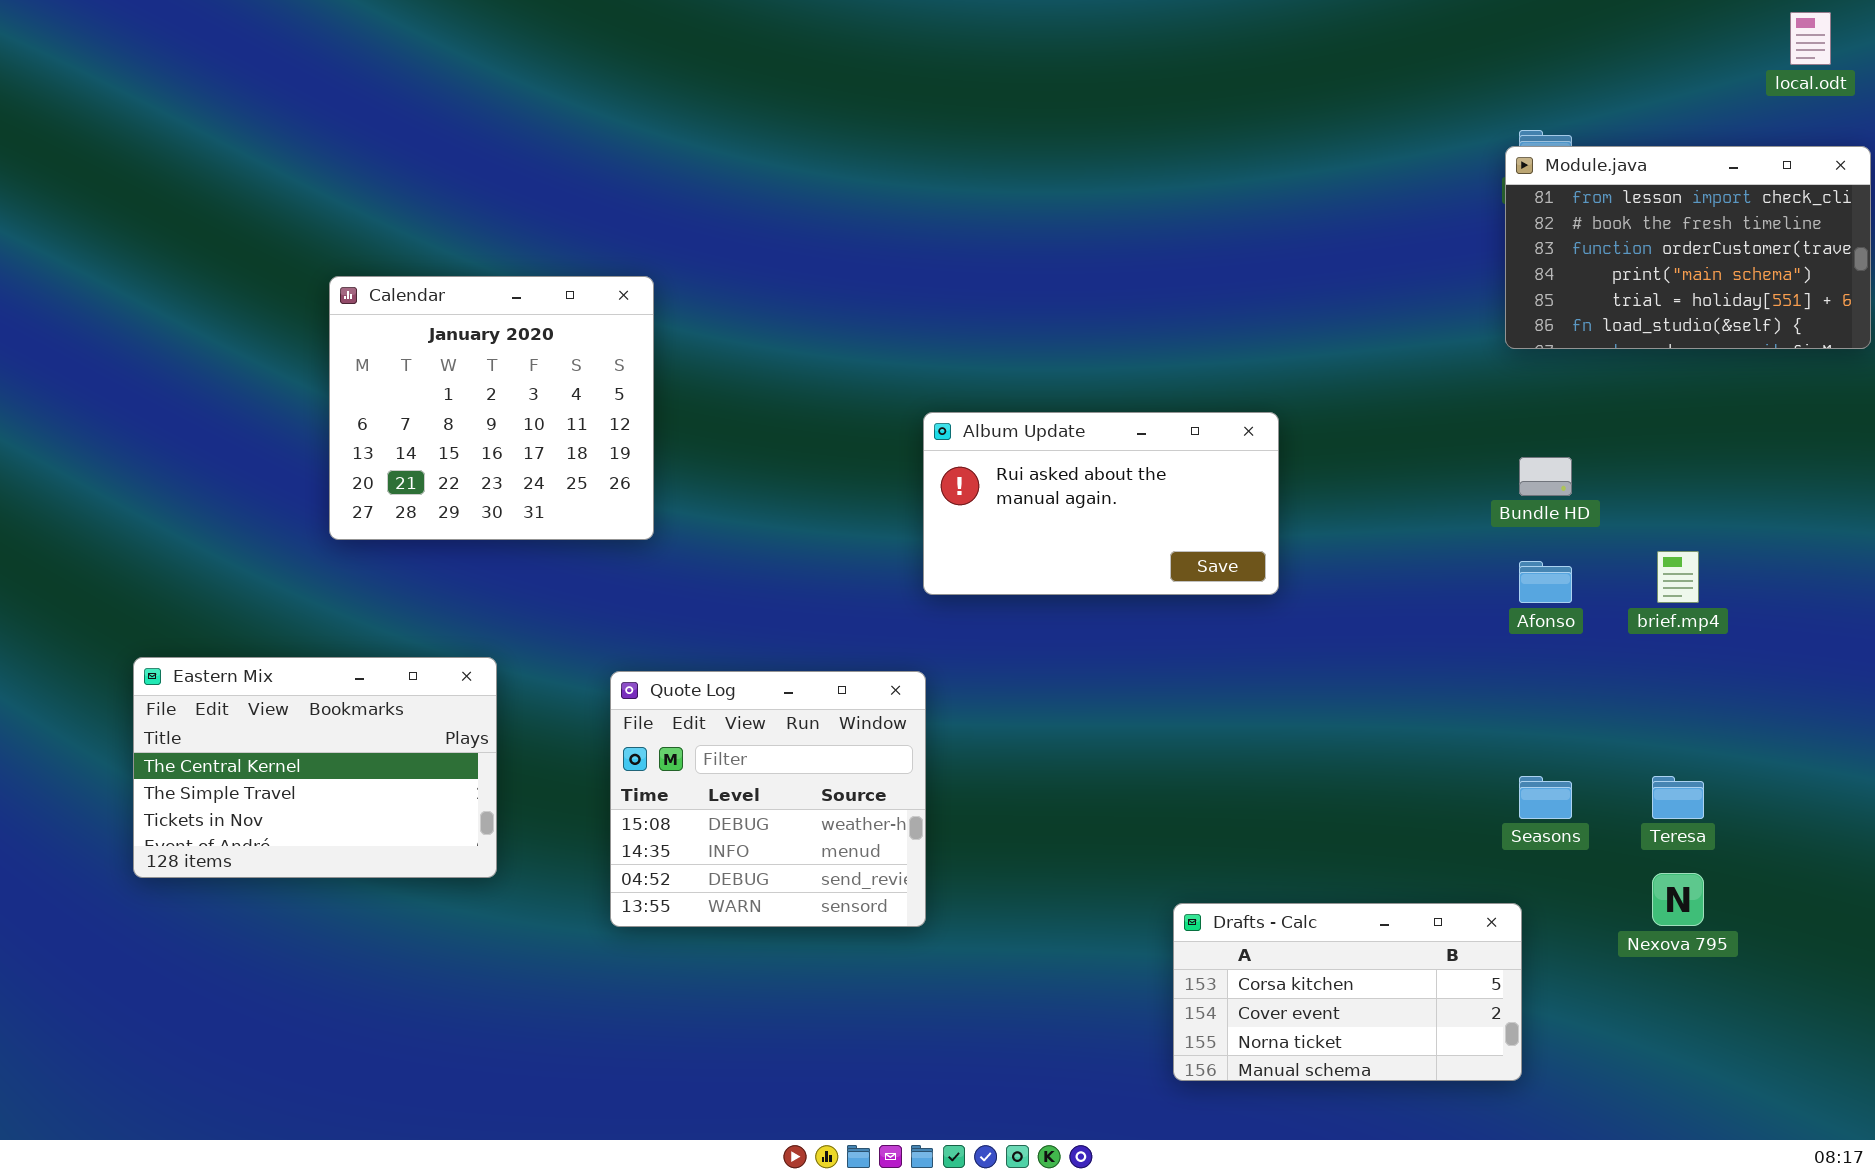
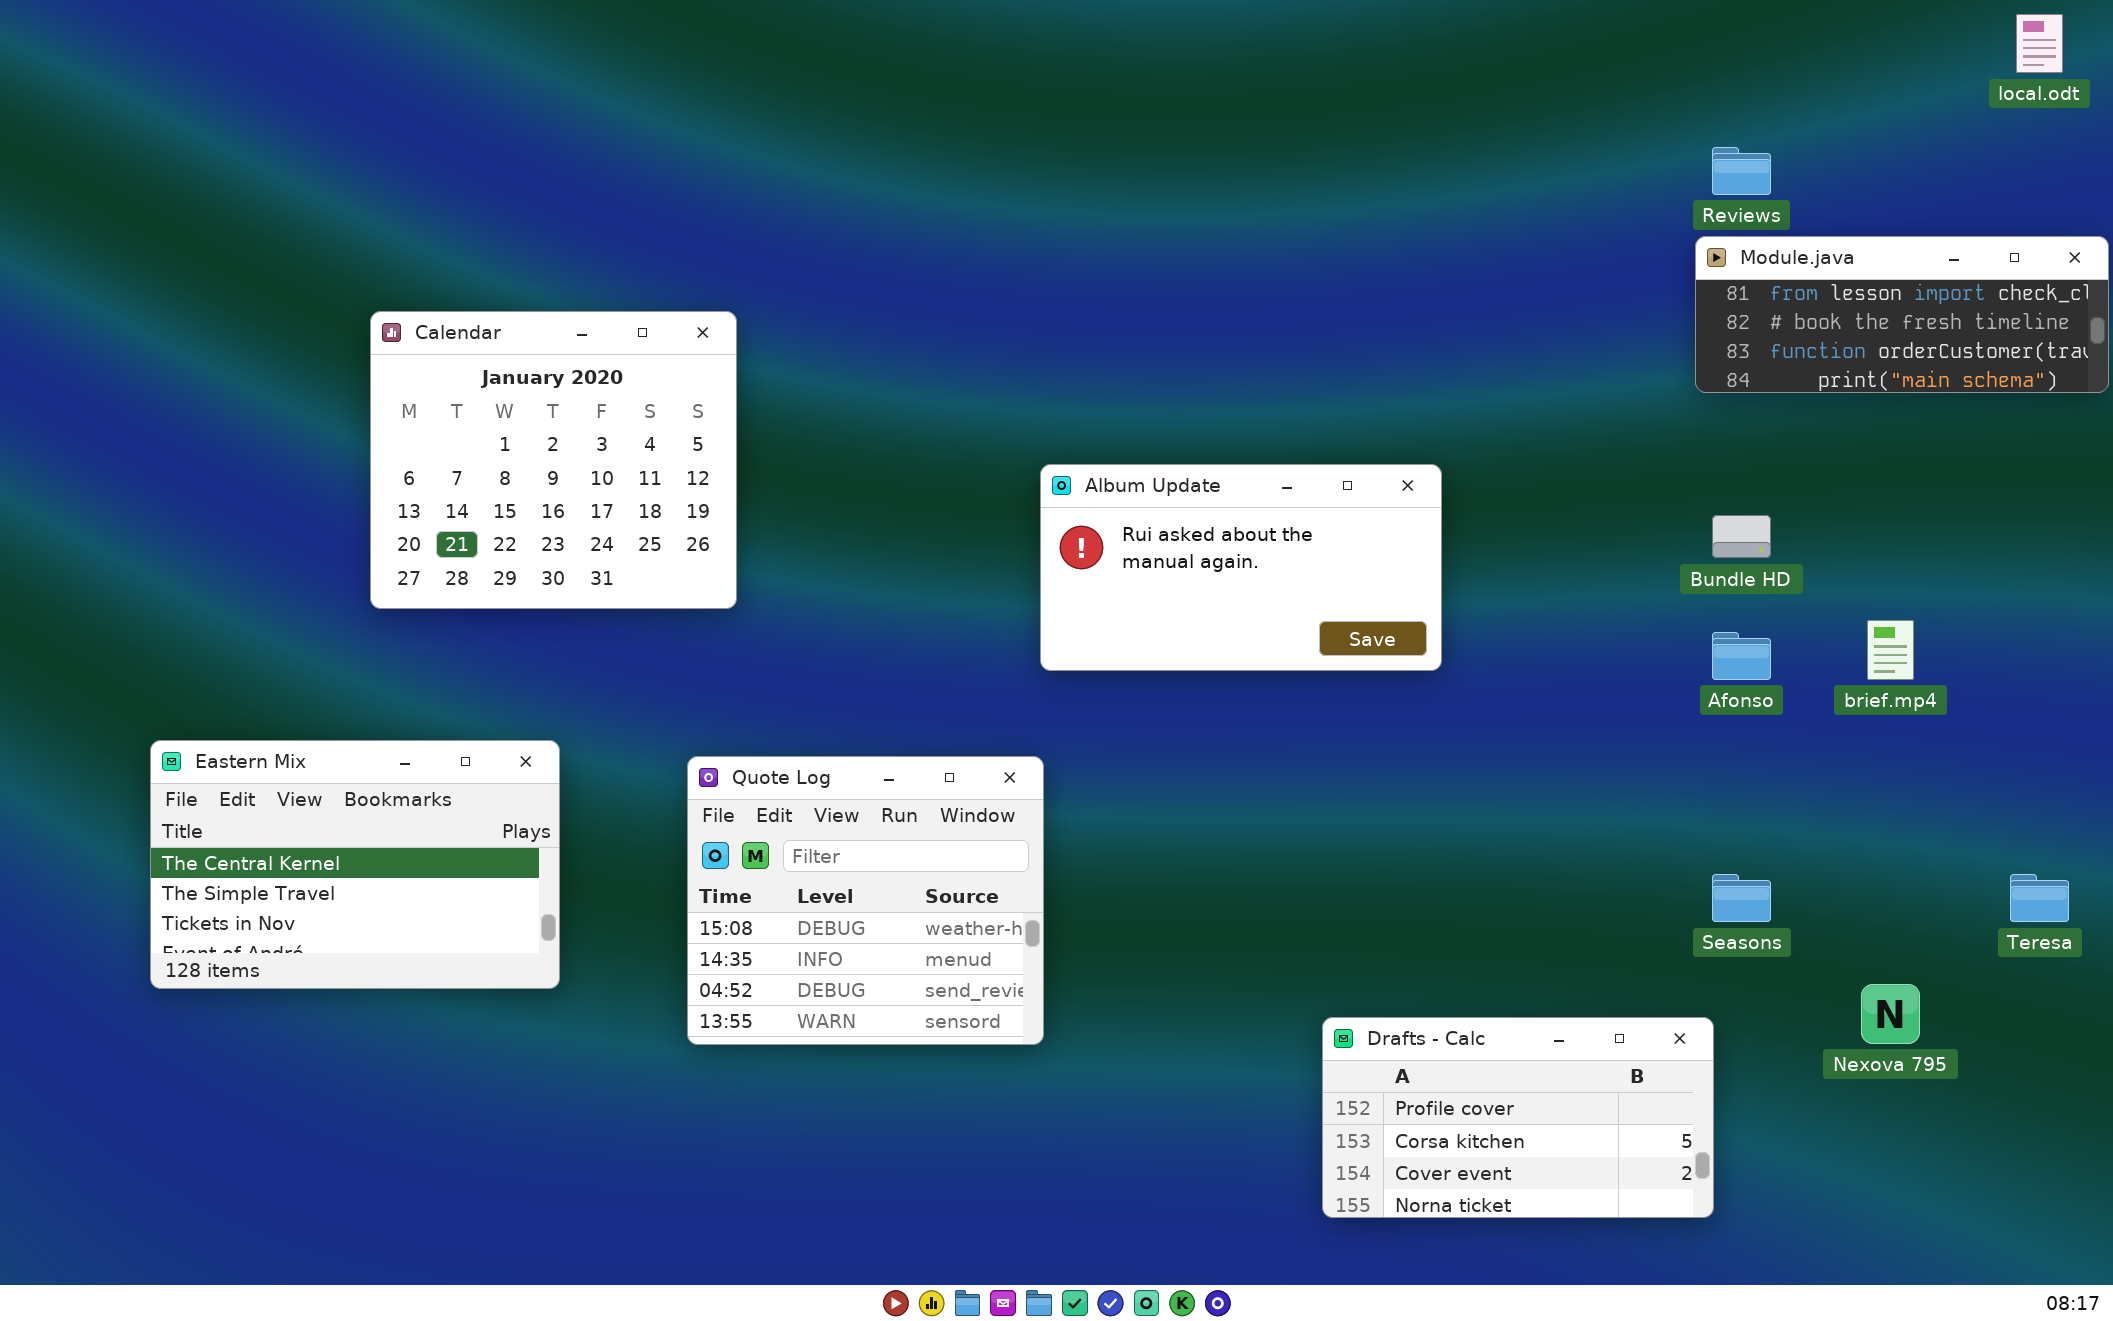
Module.java: [1505,146,1871,349] -> [1695,236,2109,393], resized
Teresa: [1652,776,1704,819] -> [2010,874,2069,922], moved
Drafts - Calc: [1173,903,1522,1081] -> [1322,1017,1714,1218], scrolled up 1 row

